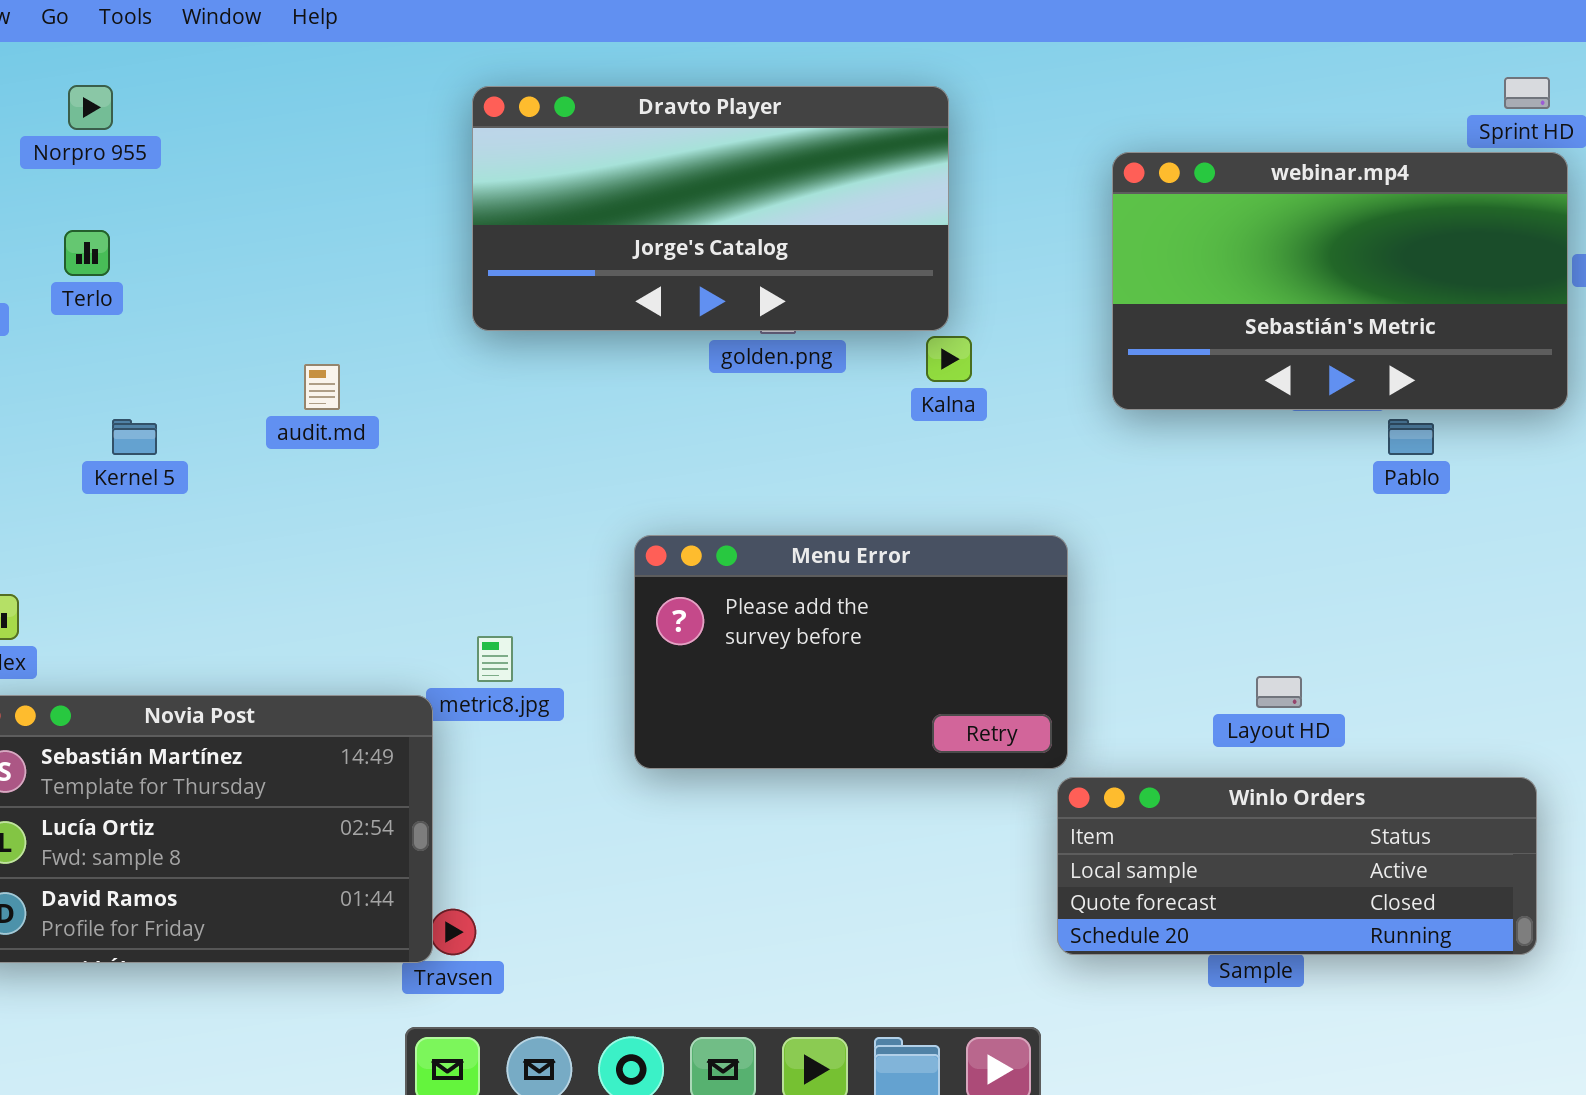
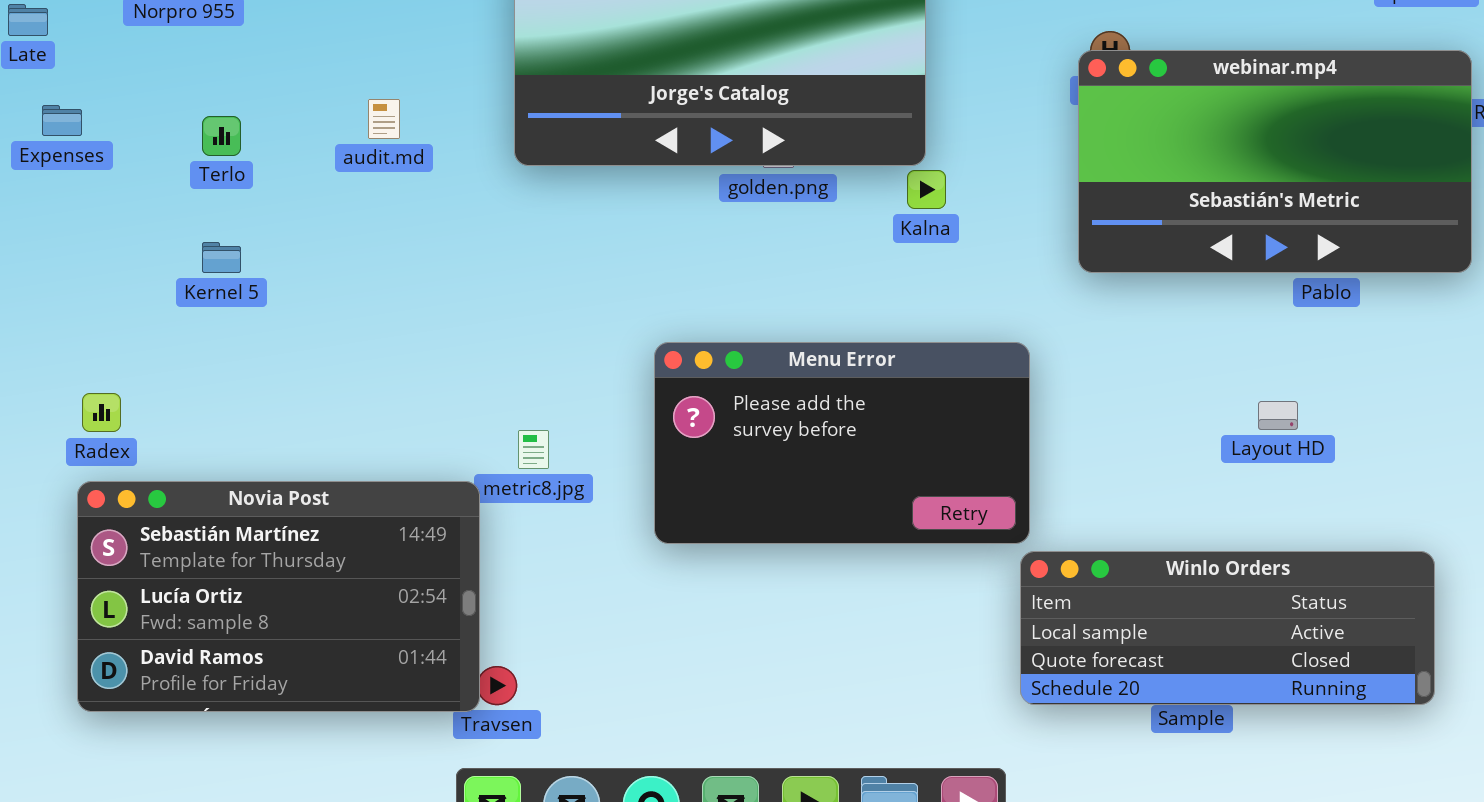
webinar.mp4: [1112,152,1568,410] -> [1078,50,1472,273], moved
Terlo: [64,230,110,276] -> [202,116,241,156], moved
audit.md: [304,364,340,410] -> [368,99,400,139], moved
Layout HD: [1256,676,1302,708] -> [1258,401,1298,430], moved

